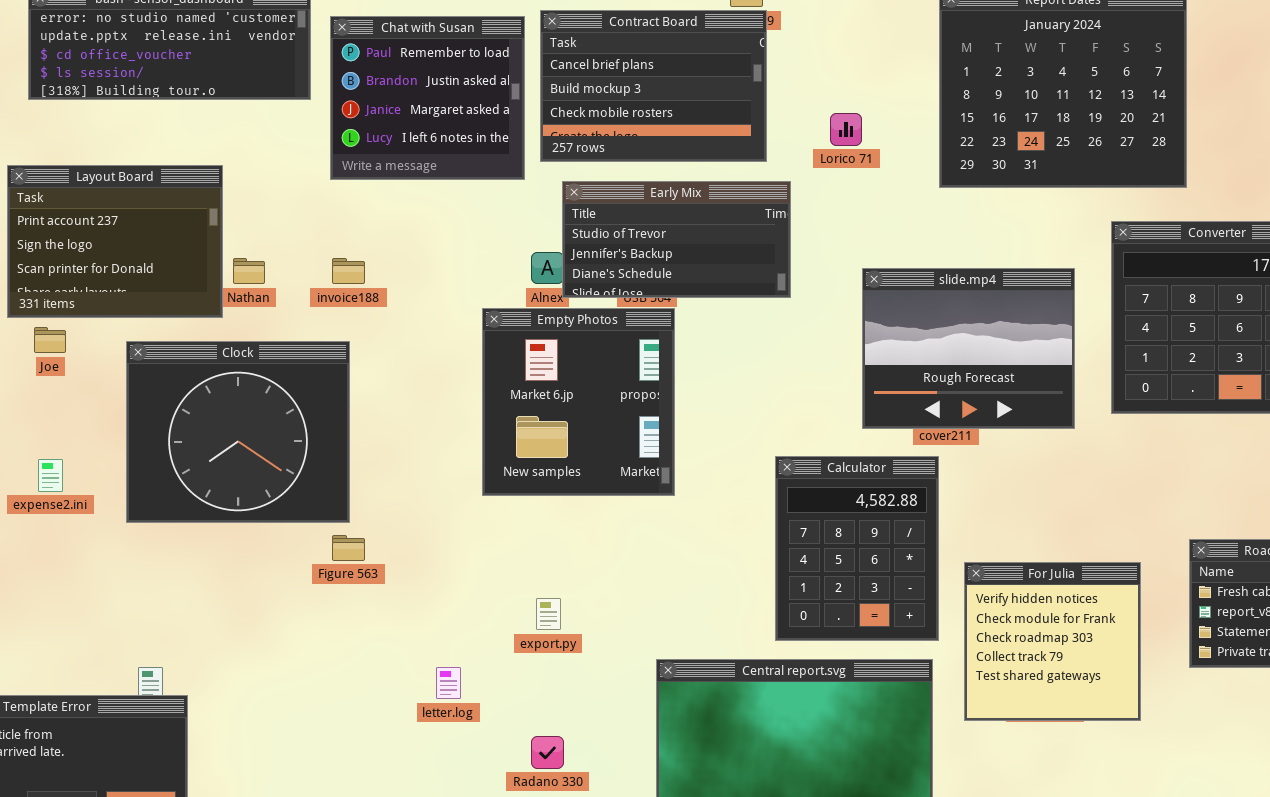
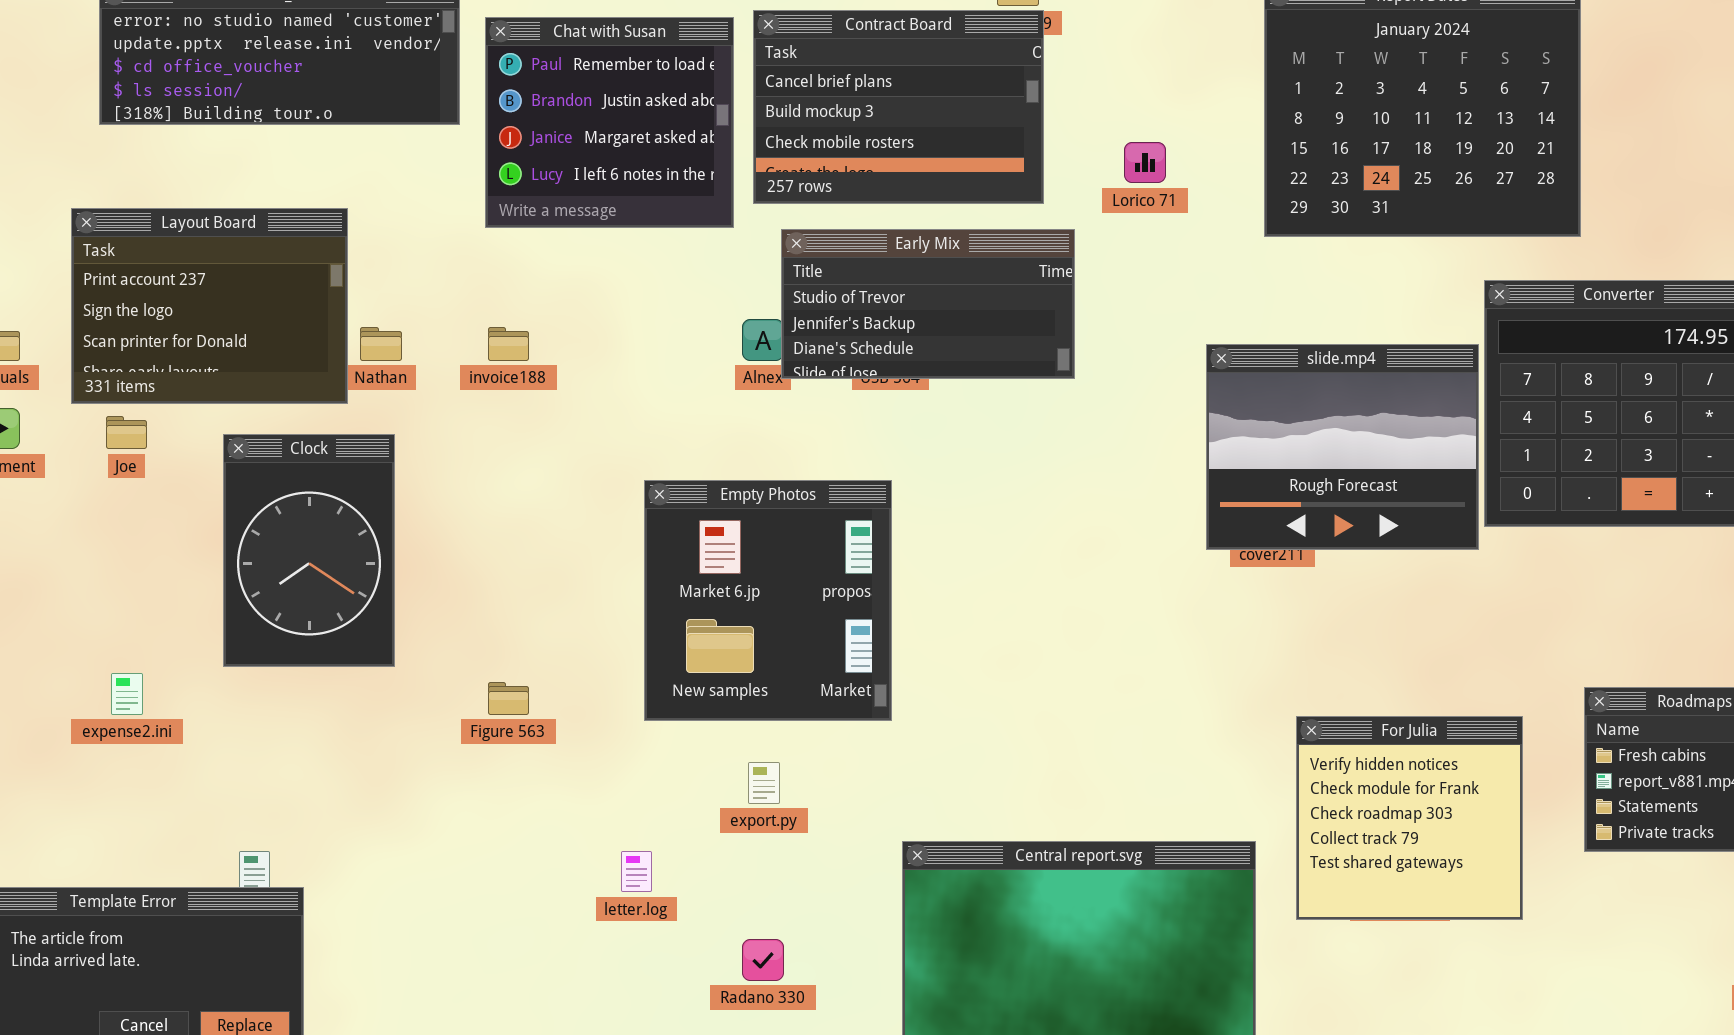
slide.mp4: [862,268,1075,429] -> [1206,344,1479,550], moved
Empty Photos: [482,308,675,496] -> [644,480,892,721], moved
Clock: [126,341,350,523] -> [223,434,395,667], resized
Calculator: [775,456,939,641] -> none, closed
expense2.ini: [38,459,63,492] -> [111,673,143,715], moved

